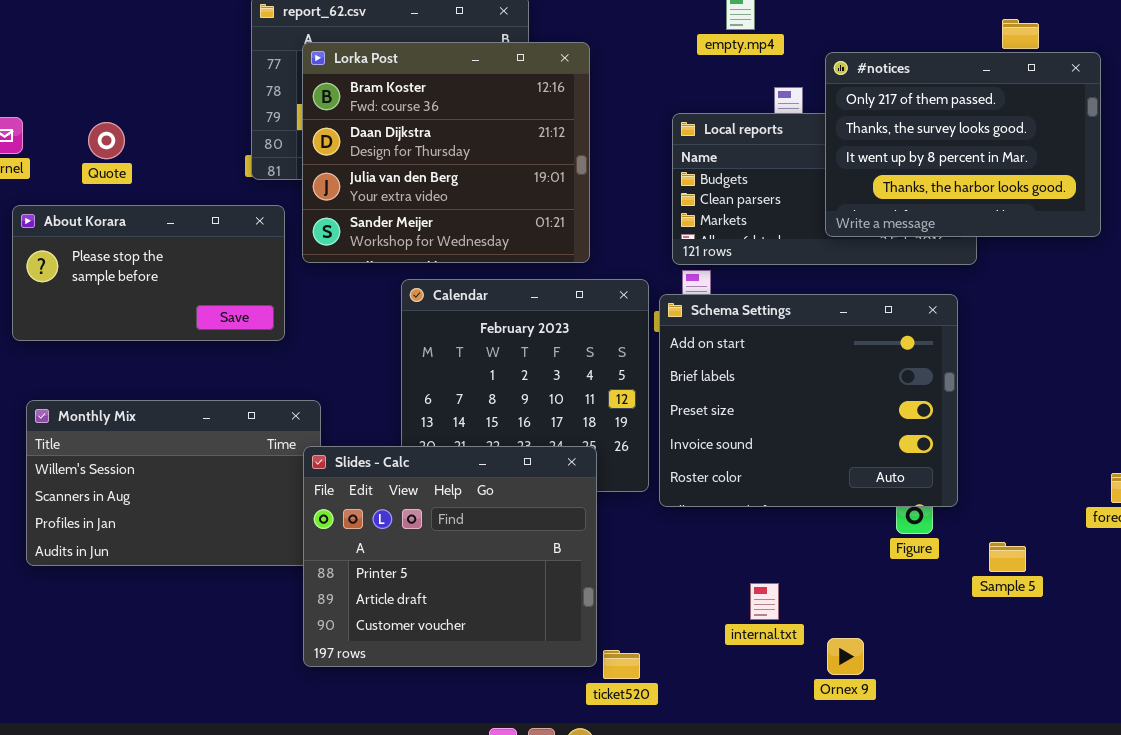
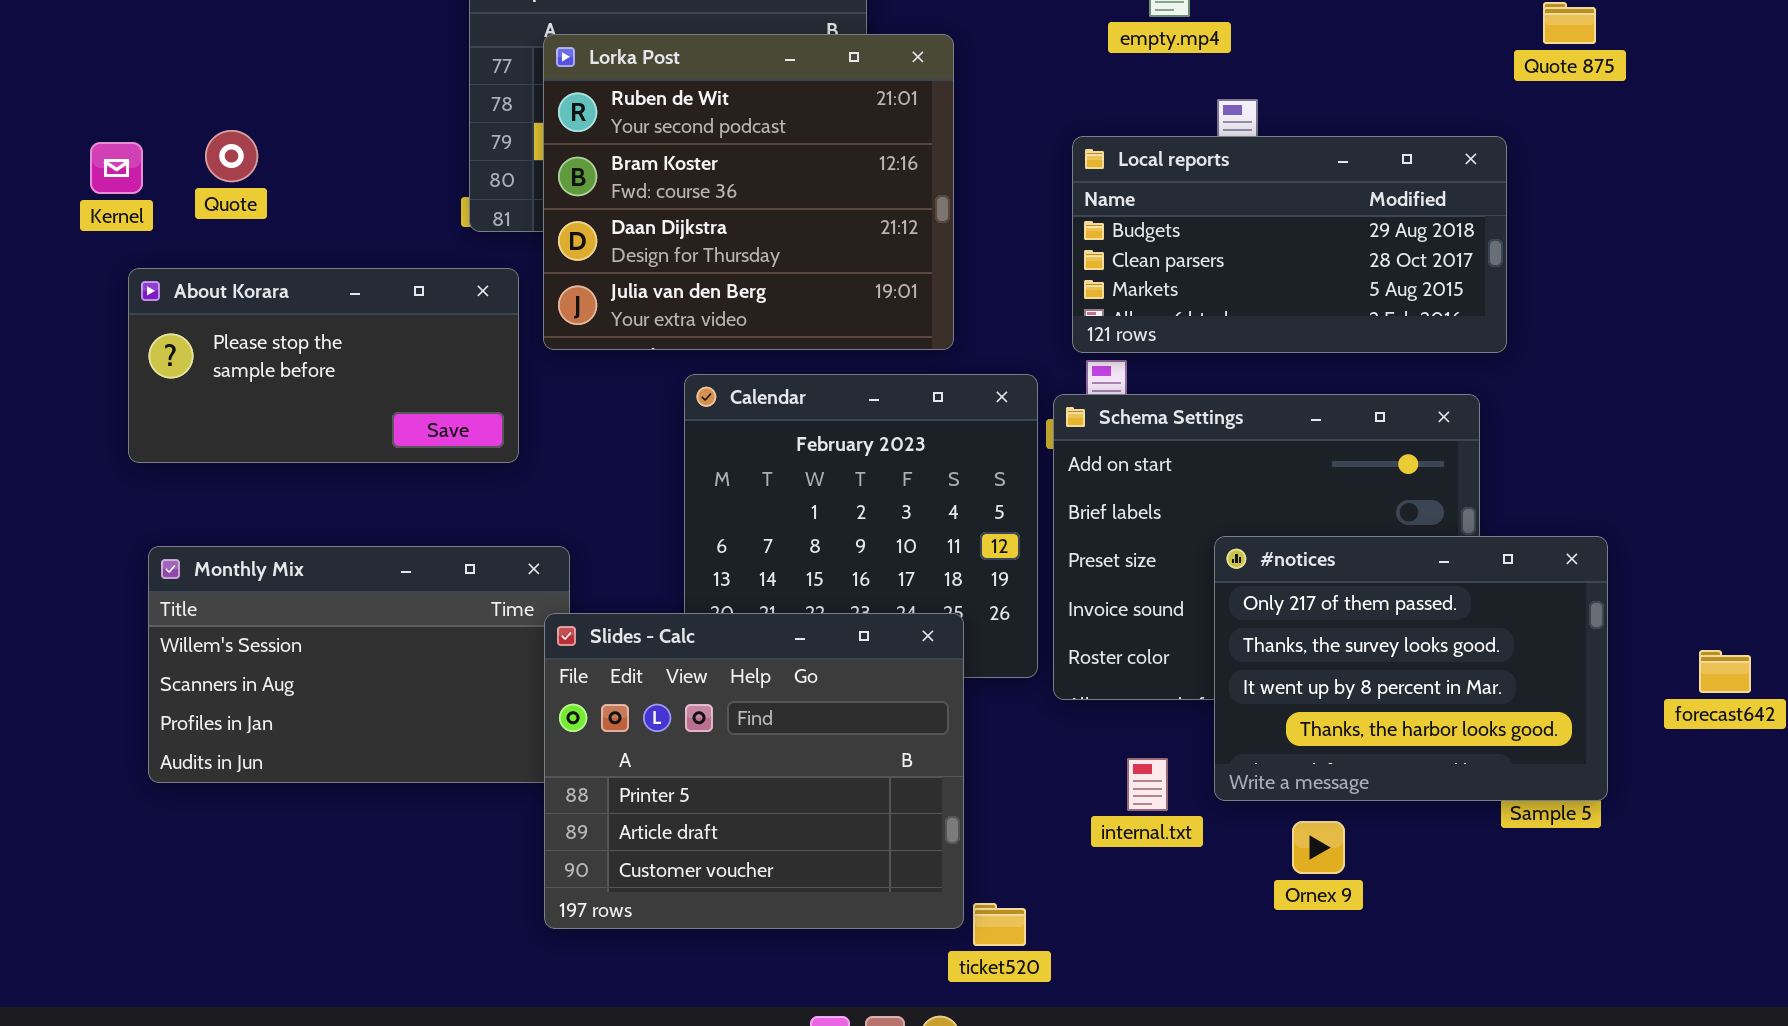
Lorka Post: [302,42,590,263] -> [543,34,954,350], scrolled up 1 row
#notices: [825,52,1101,237] -> [1214,536,1608,801], moved
Quote: [88,122,125,159] -> [205,130,258,182], moved
internal.txt: [750,583,779,620] -> [1127,758,1168,811], moved
Ornex 9: [827,638,864,675] -> [1292,821,1345,874], moved

